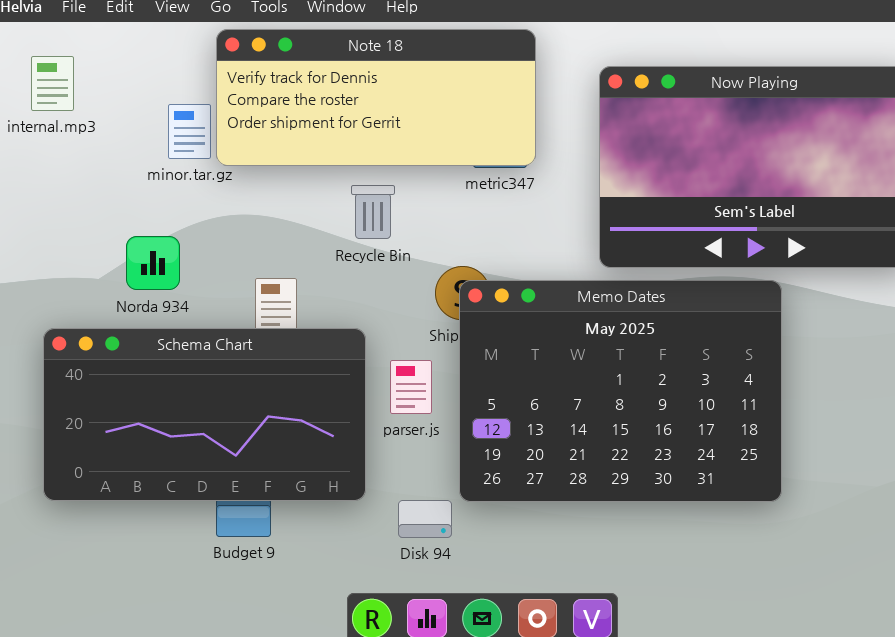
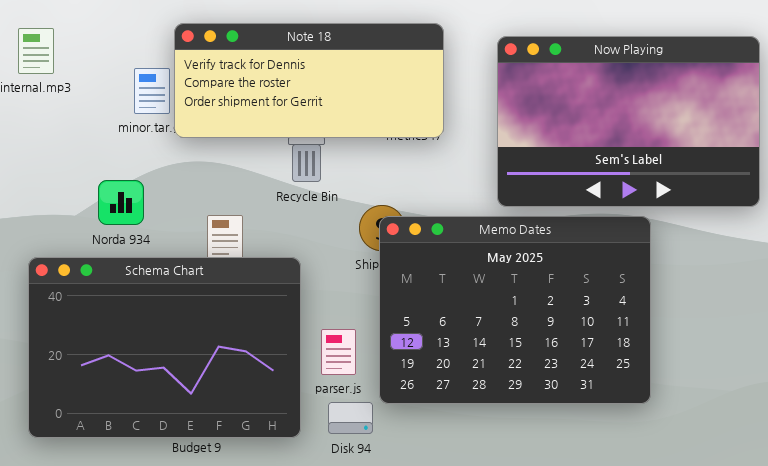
Note 18: [216,29,536,166] -> [174,23,444,138], moved
Schema Chart: [43,328,366,501] -> [28,257,301,438], resized
parser.js: [390,360,432,414] -> [321,329,356,375], moved

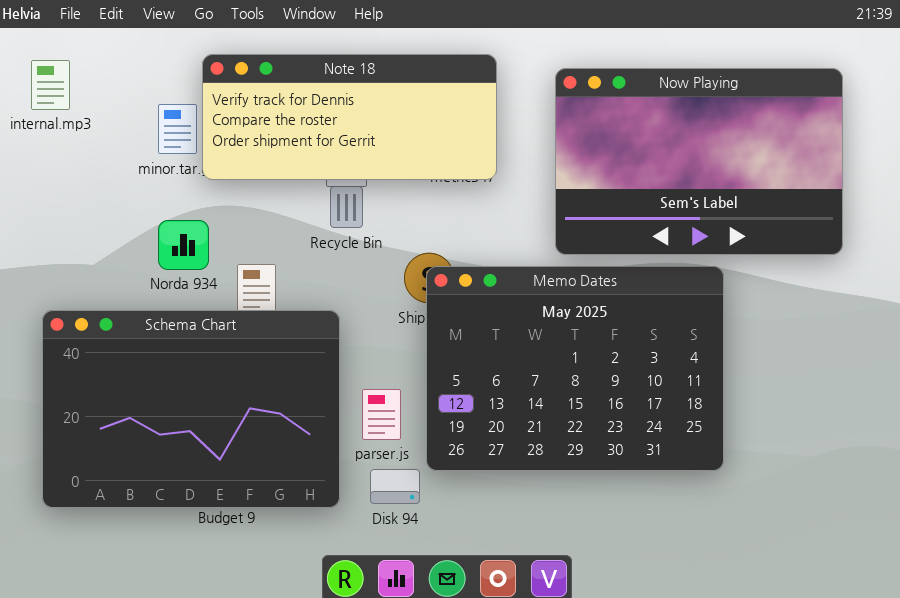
Norda 934: [98,180,144,225] -> [158,220,209,270], moved

